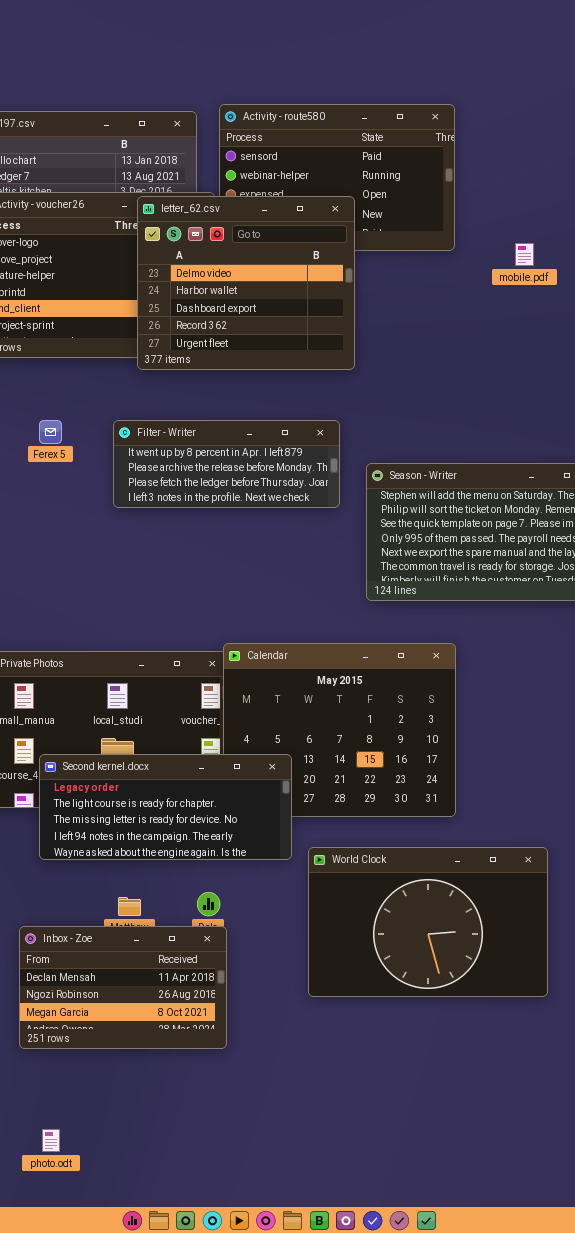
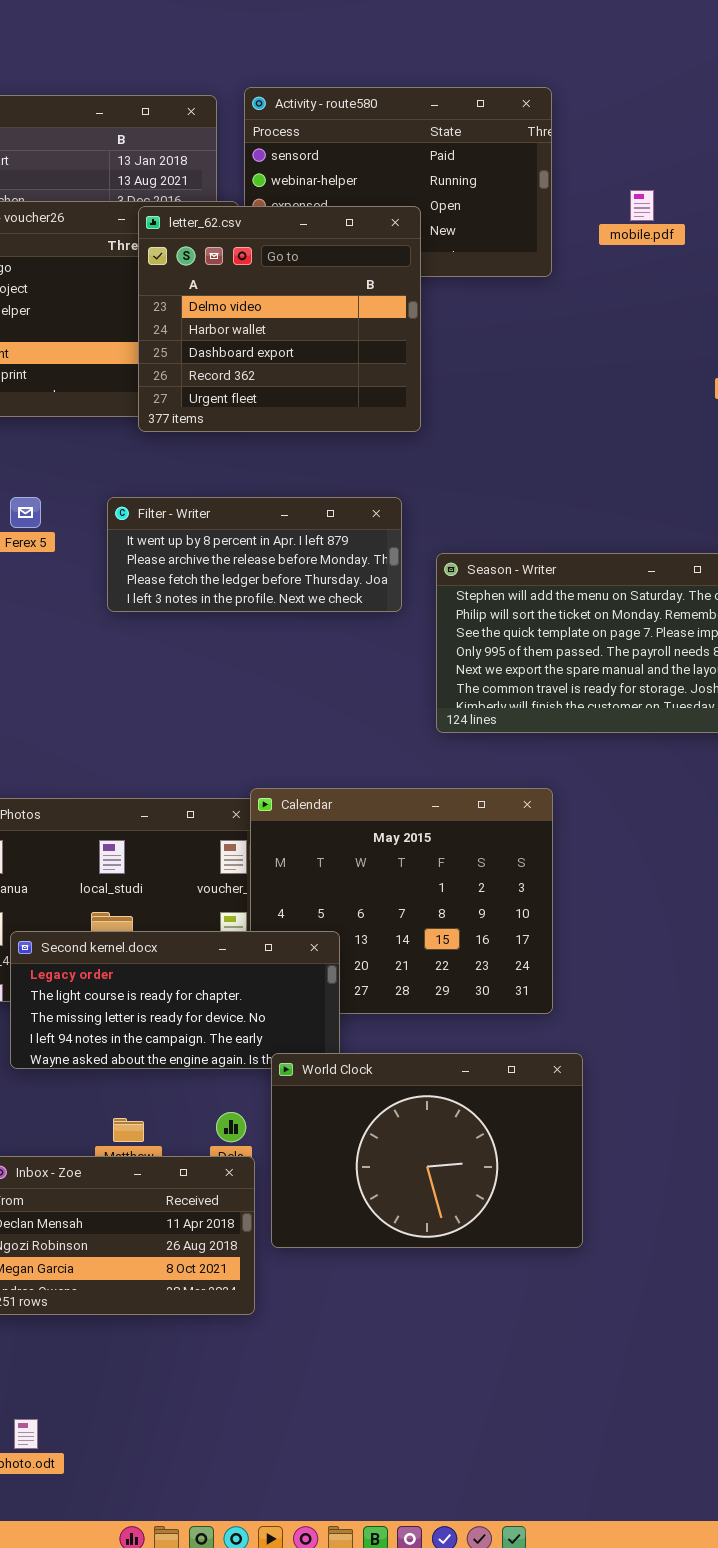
mobile.pdf: [515,243,534,266] -> [630,190,654,221], moved
World Clock: [308,847,548,997] -> [271,1053,583,1248], moved

